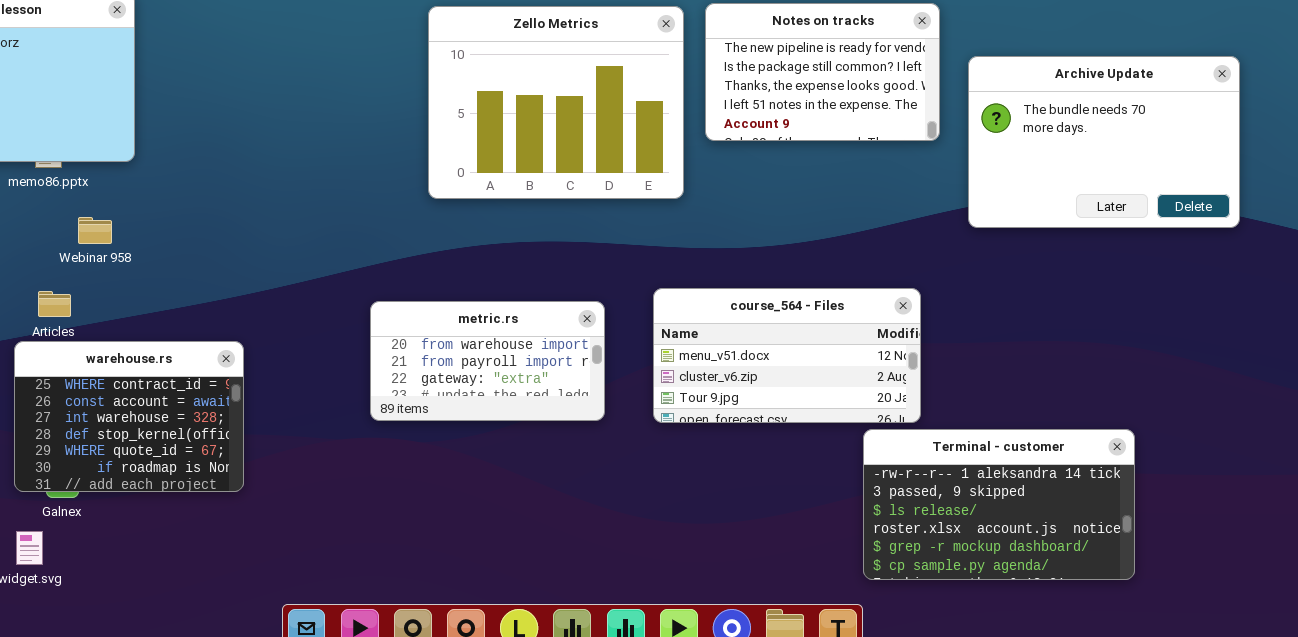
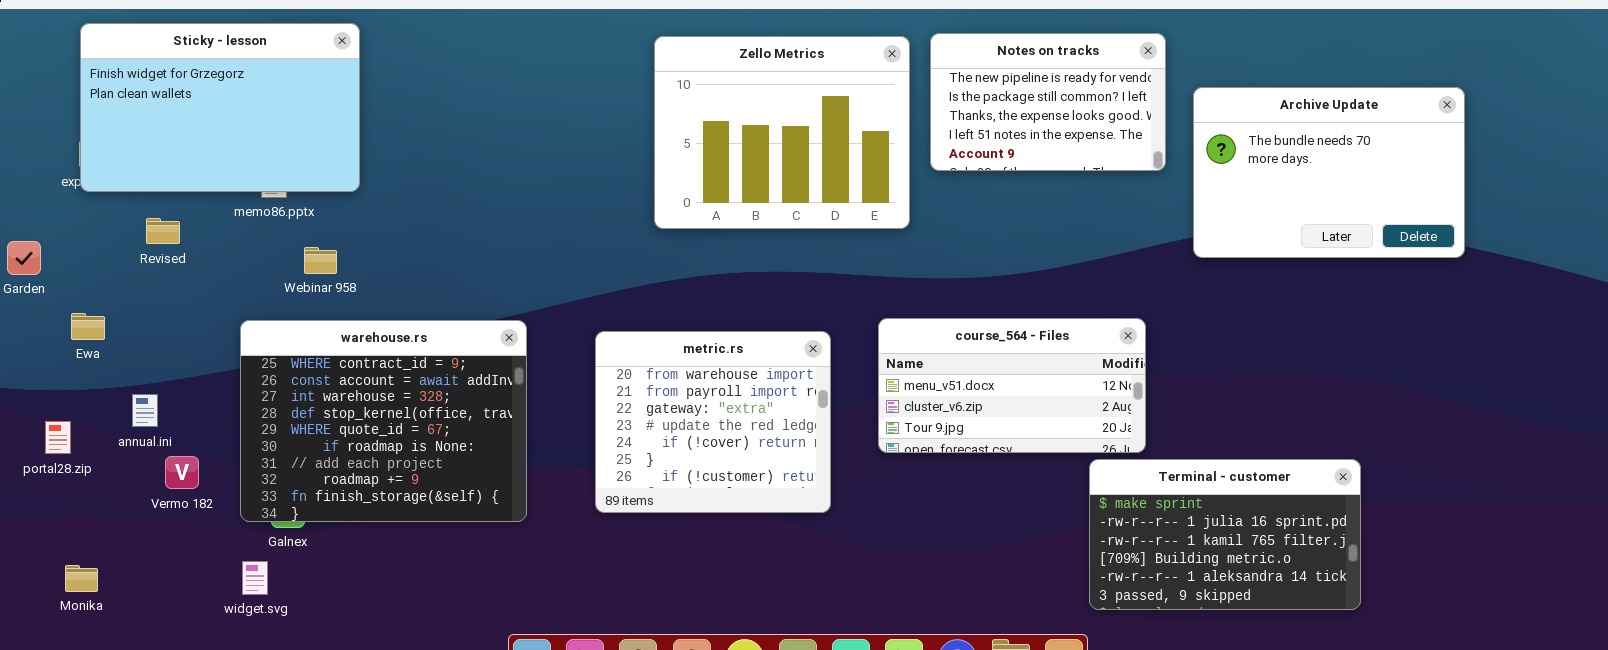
metric.rs: [370,301,605,421] -> [595,331,831,513], resized
warehouse.rs: [14,341,244,492] -> [240,320,527,522], resized
Terminal - customer: [863,429,1135,580] -> [1089,459,1361,610], scrolled up 4 rows

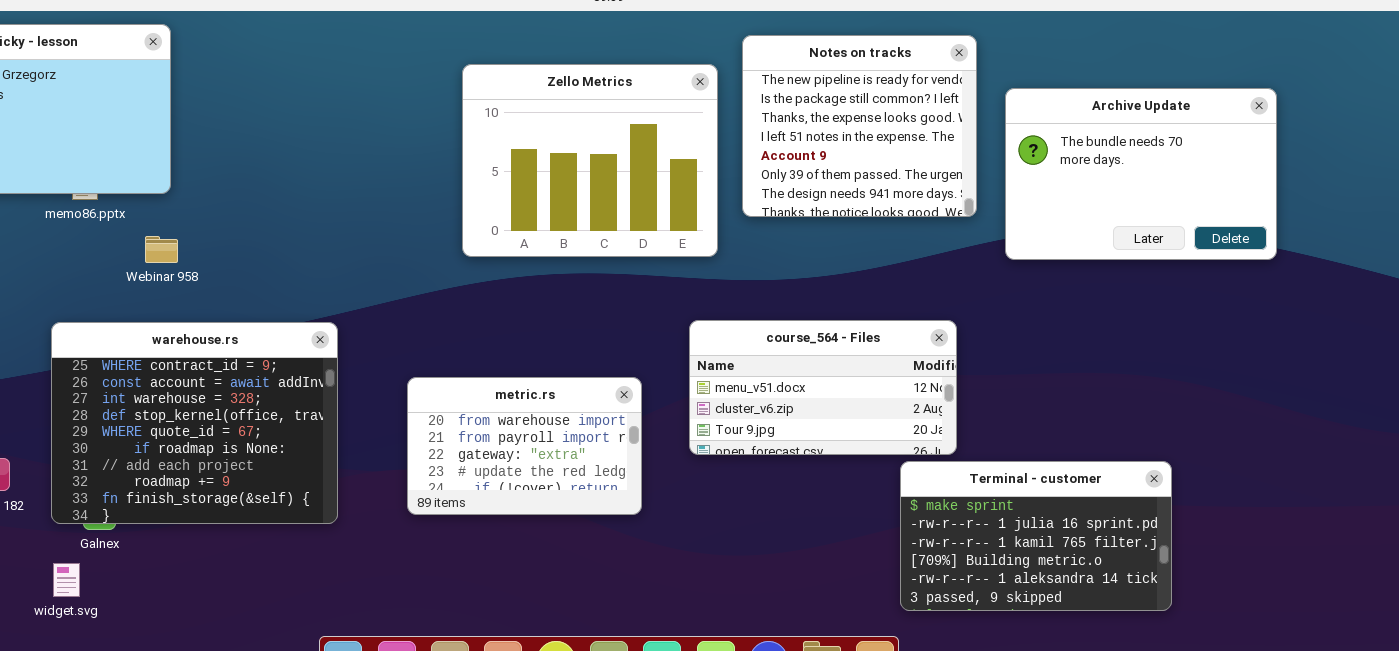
Notes on tracks: [930,33,1166,171] -> [742,35,977,217], resized
Zello Metrics: [654,36,910,229] -> [462,64,718,257], moved
Webinar 958: [304,247,337,274] -> [145,236,178,263], moved
metric.rs: [595,331,831,513] -> [407,377,642,515], resized

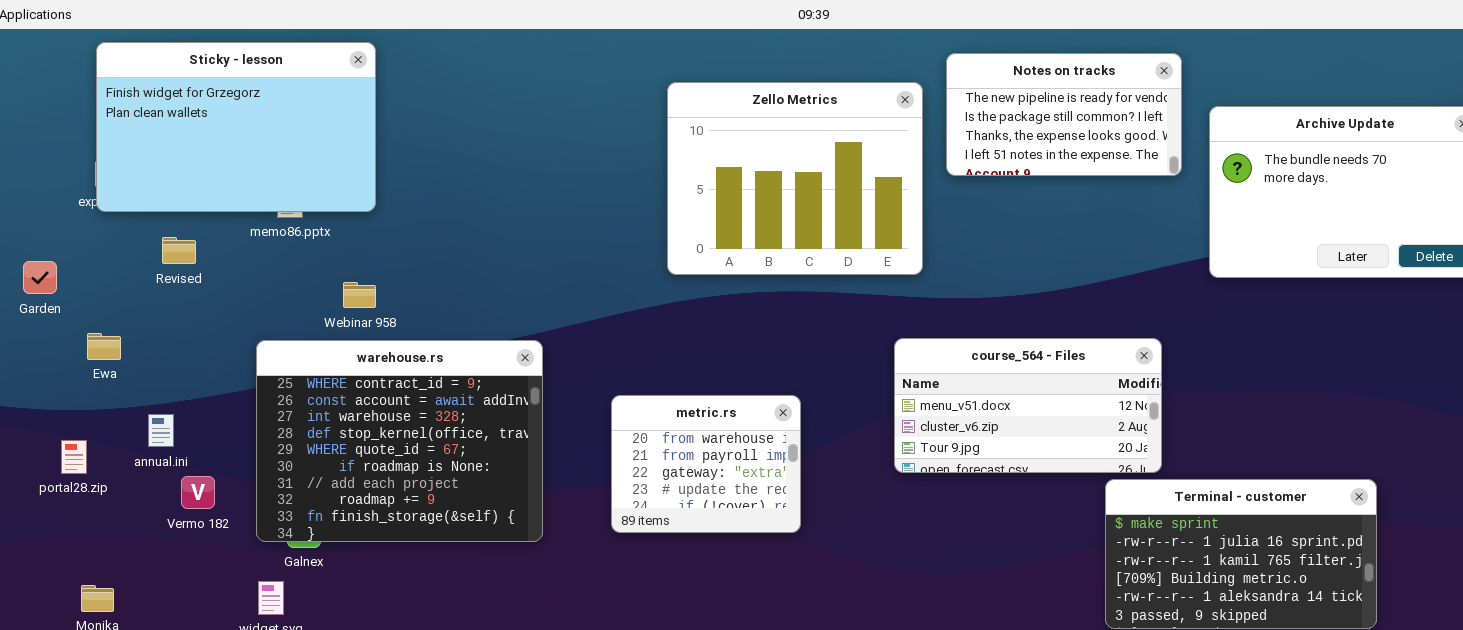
Notes on tracks: [742,35,977,217] -> [946,53,1182,176], resized
Webinar 958: [145,236,178,263] -> [343,282,376,308], moved
metric.rs: [407,377,642,515] -> [611,395,801,533], resized

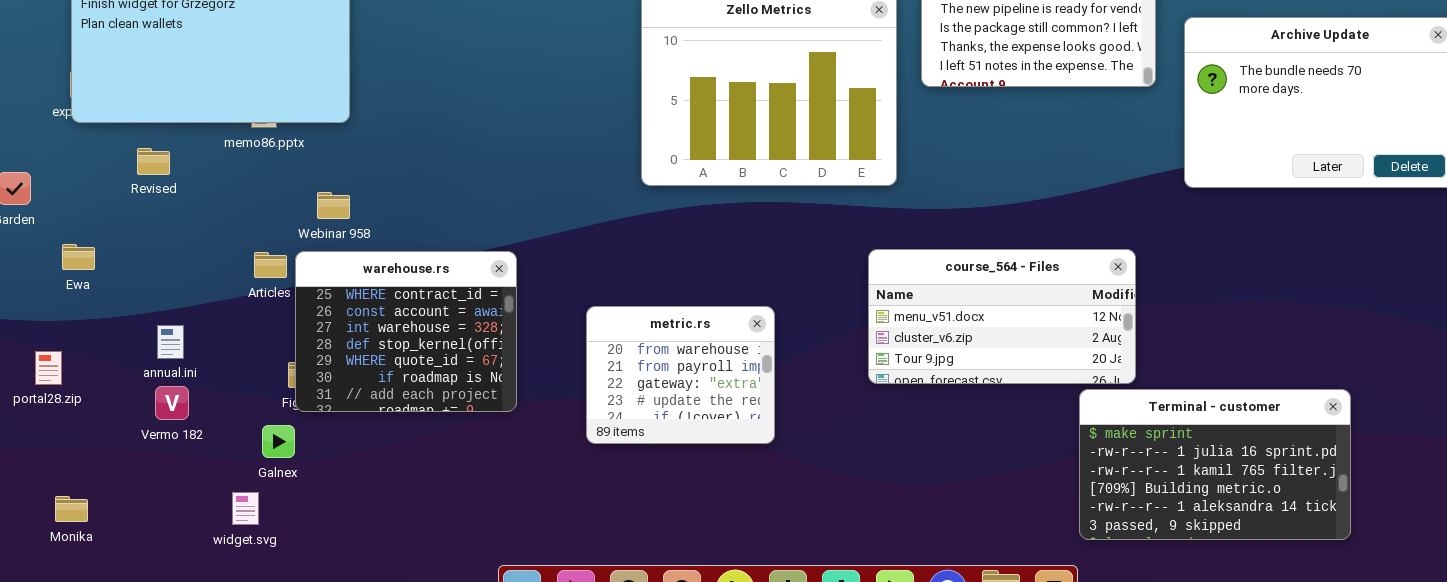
warehouse.rs: [256,340,543,542] -> [295,251,517,412], resized
annual.ini: [148,414,174,447] -> [157,325,184,359], moved

